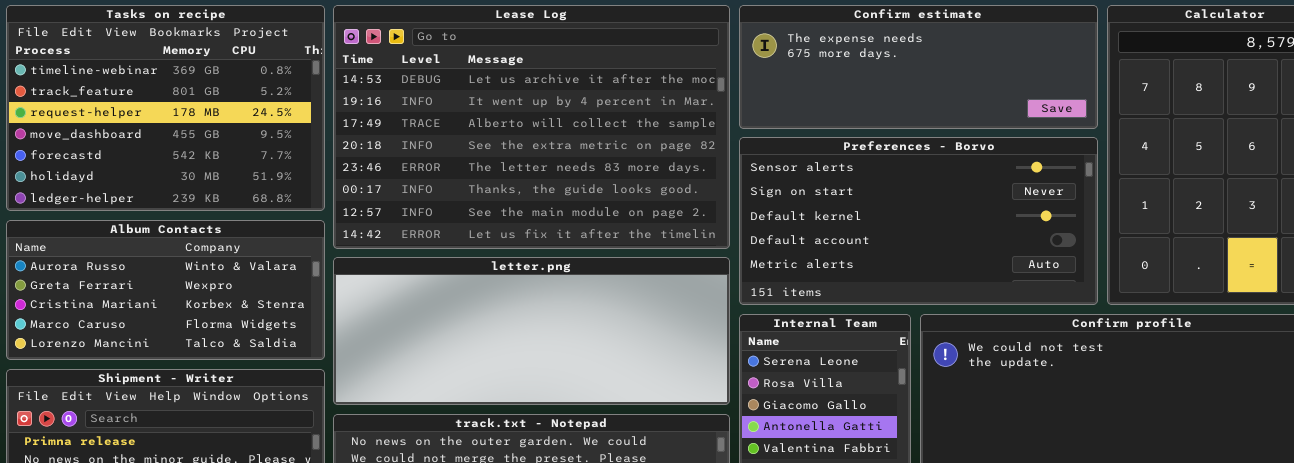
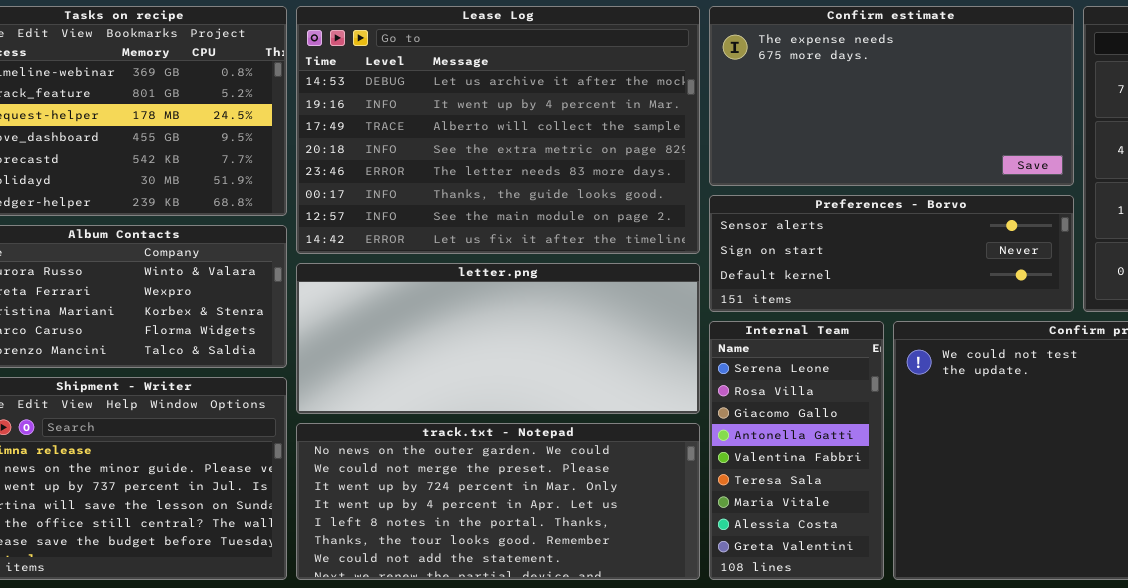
Confirm estimate: [739,5,1098,129] -> [709,6,1074,186], resized
Preferences - Borvo: [739,137,1098,305] -> [709,195,1074,312], resized

